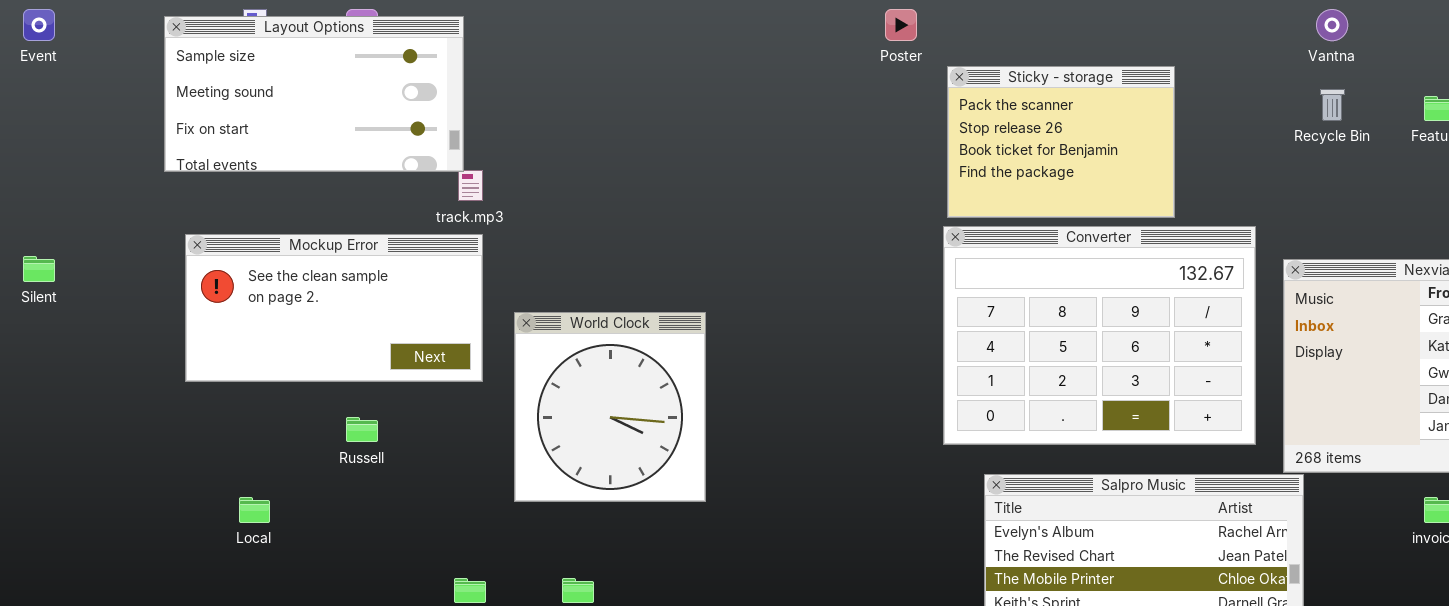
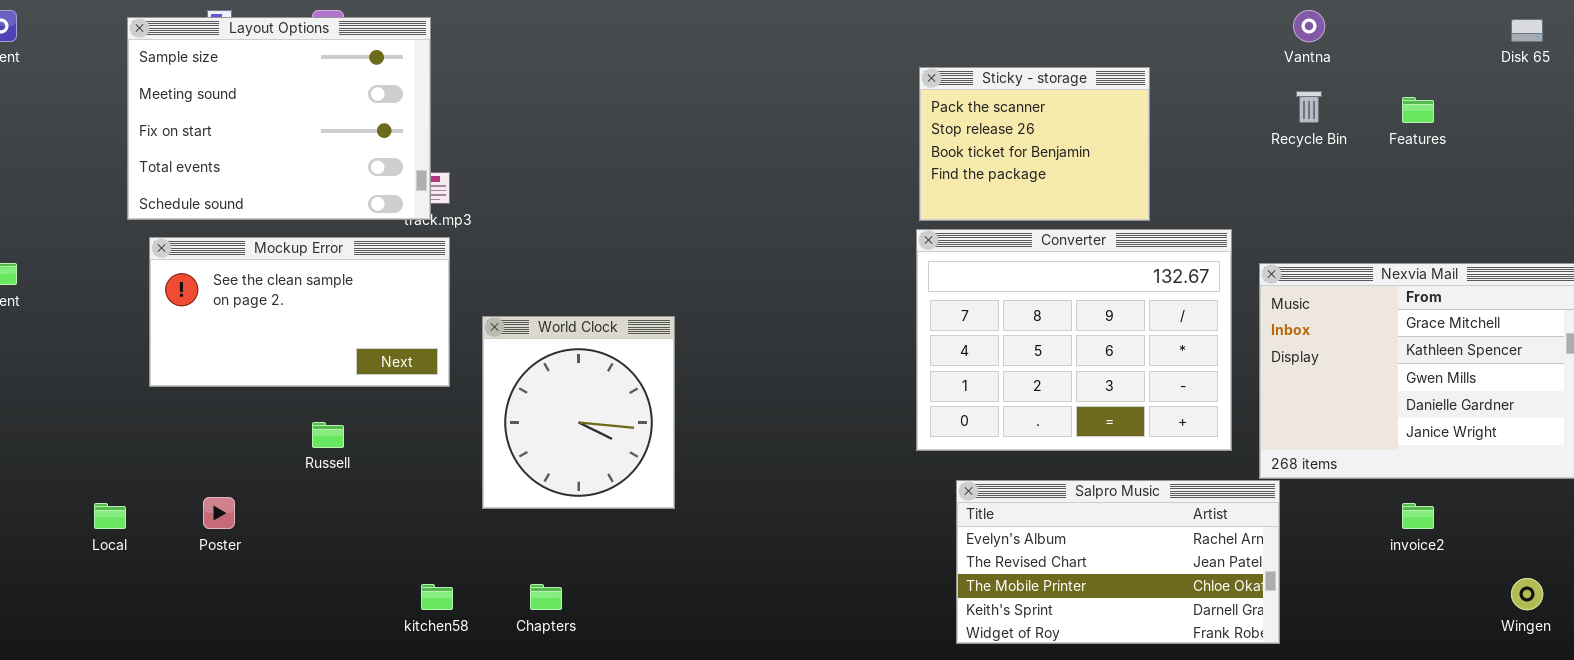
Poster: [885,9,917,41] -> [203,497,235,529], moved
Layout Options: [164,16,464,172] -> [127,17,431,220], resized
Local: [239,497,270,523] -> [94,503,126,529], moved

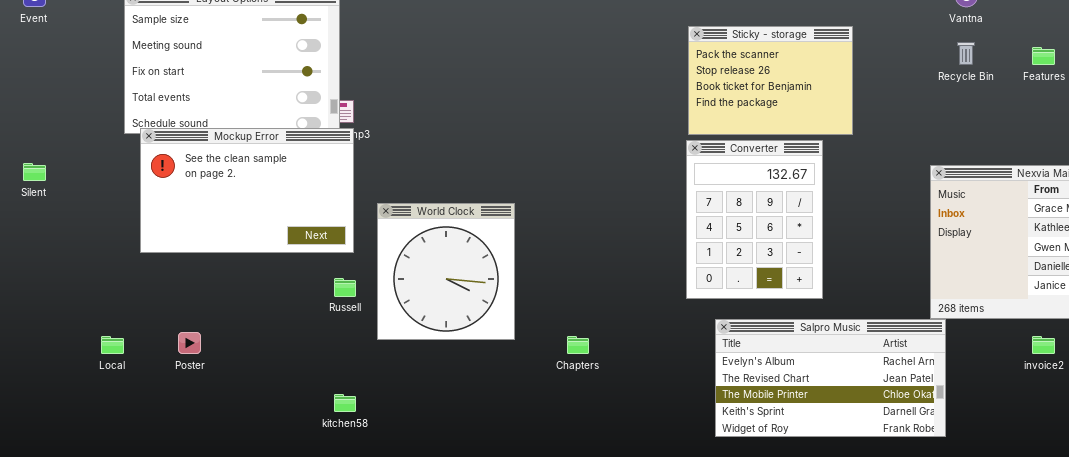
Converter: [916,229,1232,451] -> [686,140,823,299], resized
Mockup Error: [149,237,450,387] -> [140,128,354,253], resized
Russell: [312,422,344,448] -> [334,278,356,297], moved
Chapters: [530,584,562,610] -> [567,336,589,354], moved

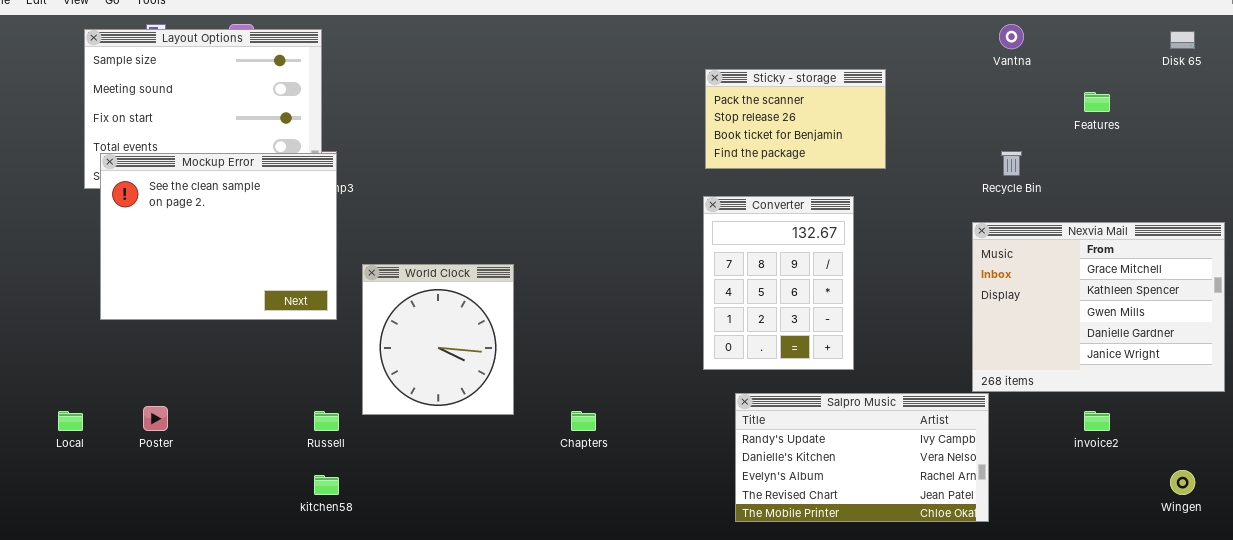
Sticky - storage: [688,26,853,135] -> [705,69,886,169], resized
Recycle Bin: [957,42,975,65] -> [1001,151,1022,176], moved
Mockup Error: [140,128,354,253] -> [100,153,337,320], resized
Russell: [334,278,356,297] -> [314,411,339,431], moved
Salpro Music: [715,319,946,437] -> [735,393,989,522], scrolled up 2 rows

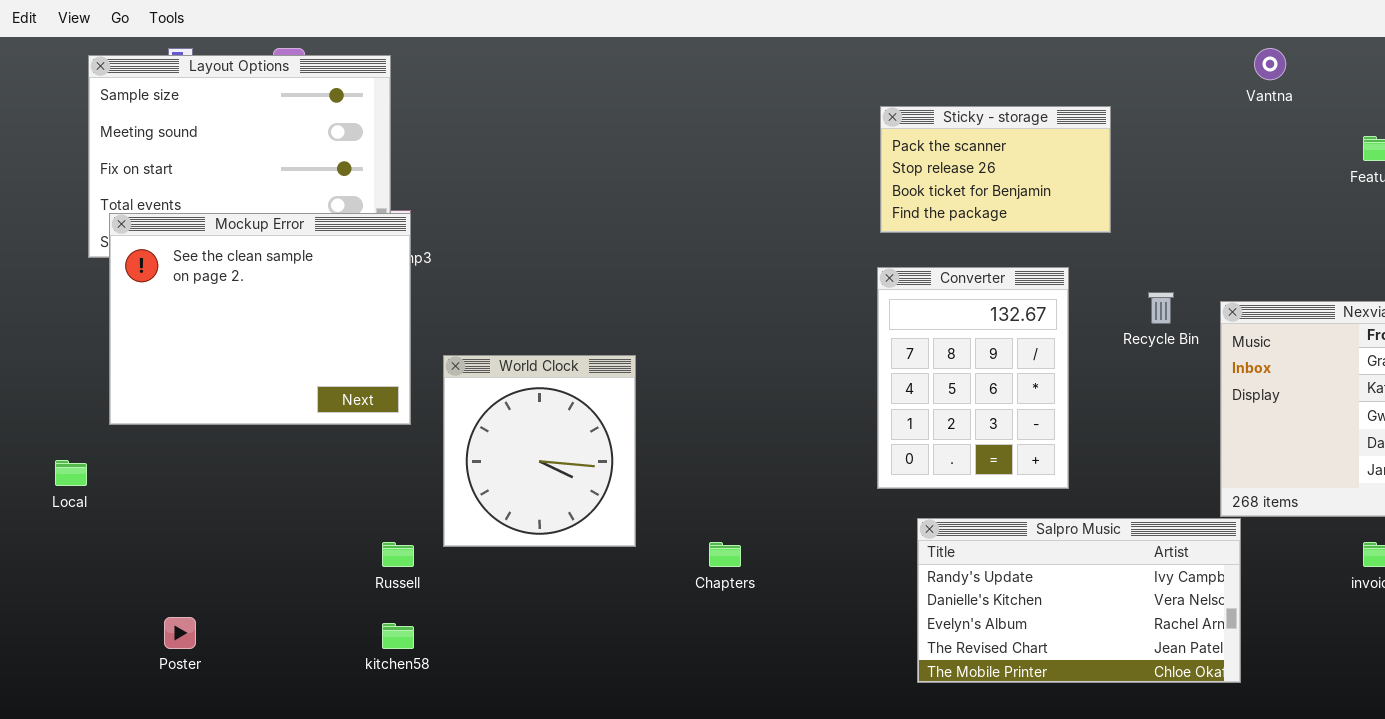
Recycle Bin: [1001,151,1022,176] -> [1148,292,1174,324], moved
Poster: [143,406,168,431] -> [164,617,196,649], moved
Local: [58,411,83,431] -> [55,460,87,486], moved

